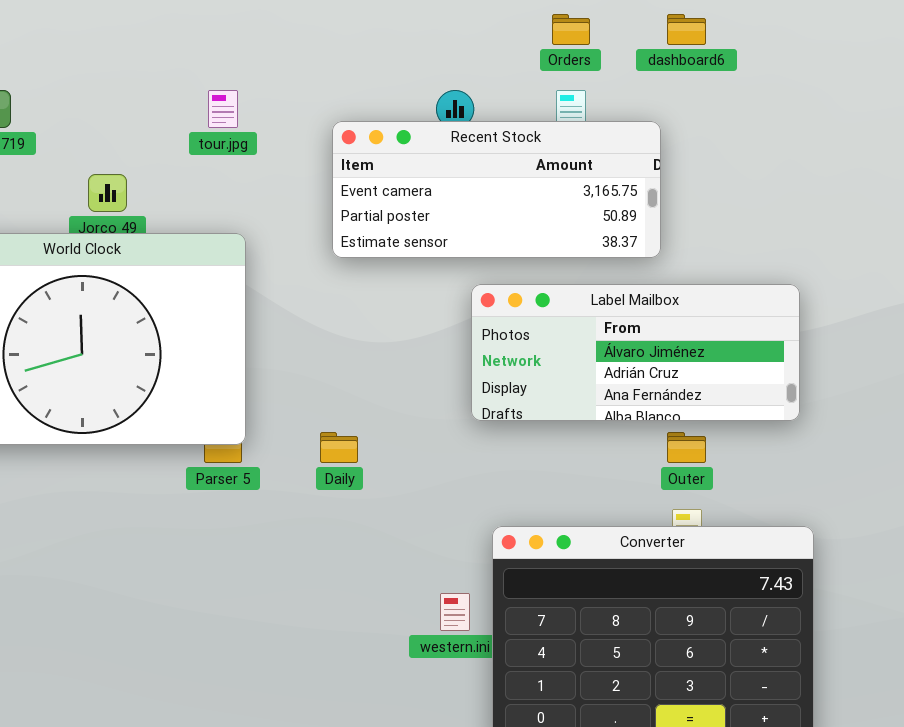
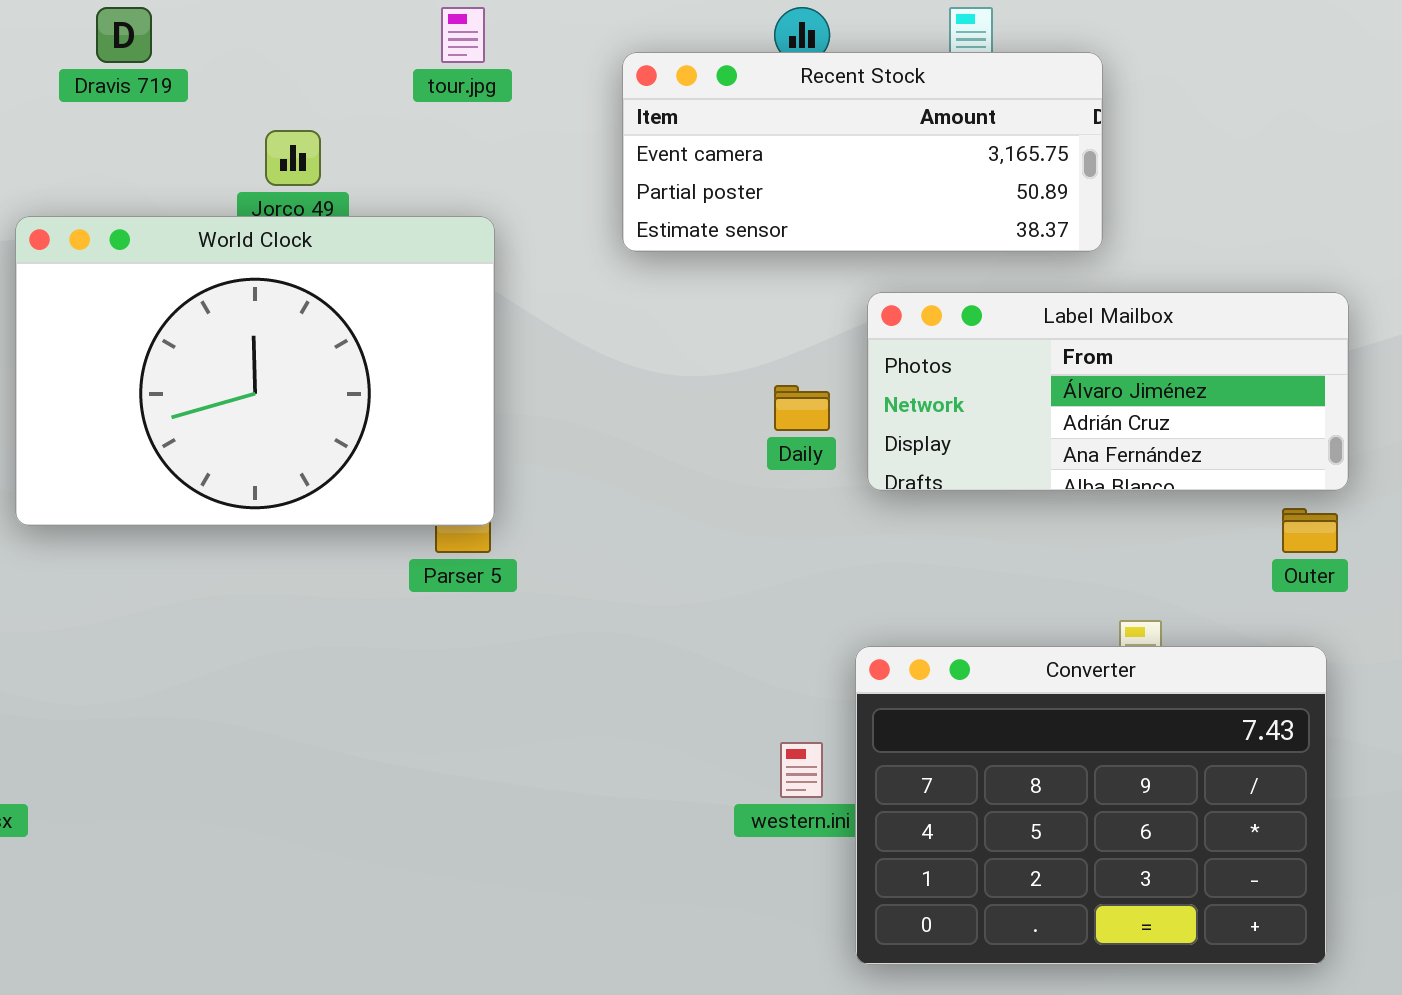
Label Mailbox: [471,284,800,421] -> [867,292,1349,491], moved
Daily: [320,432,358,463] -> [774,385,830,431], moved
Outer: [667,432,706,463] -> [1282,508,1338,553], moved

